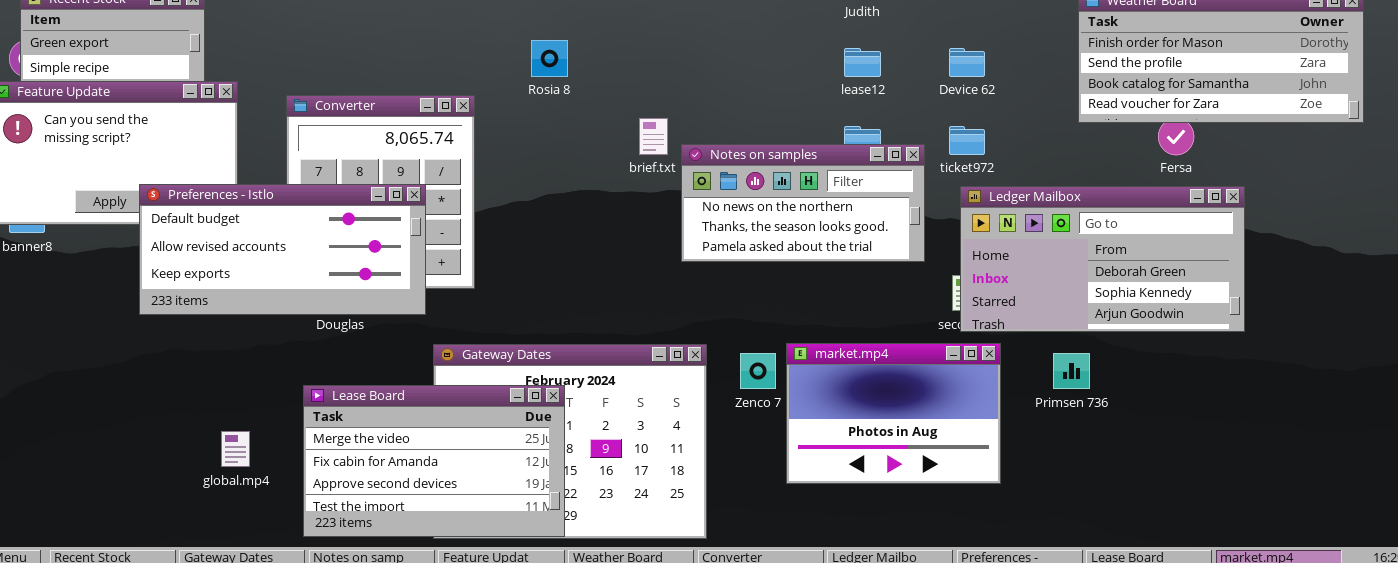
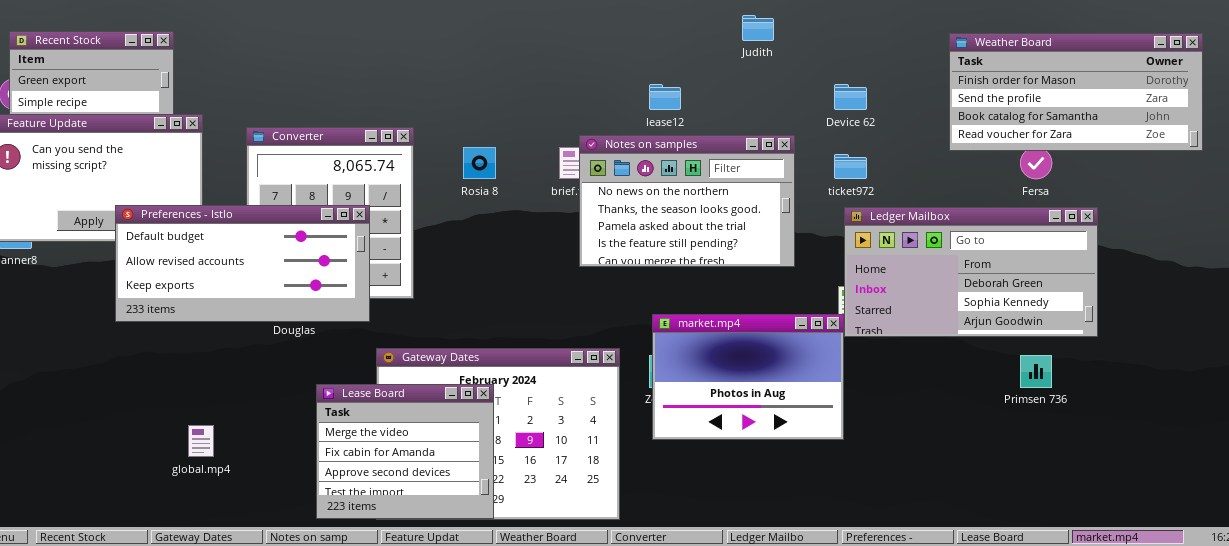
Rosia 8: [531,40,568,77] -> [463,147,496,179], moved
lease12: [844,48,881,77] -> [649,84,681,110], moved
Notes on samples: [681,144,925,262] -> [579,135,795,267], moved, resized
market.mp4: [786,343,1001,484] -> [652,314,844,440], moved
Primsen 736: [1053,353,1090,389] -> [1020,355,1052,388], moved
Lease Board: [303,385,565,537] -> [316,384,494,519], resized

